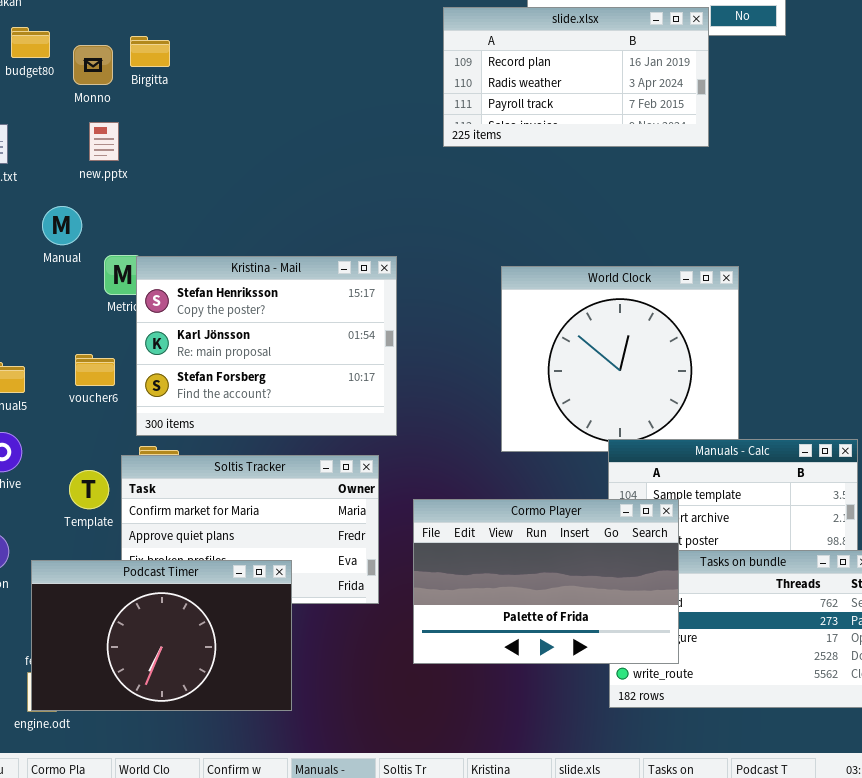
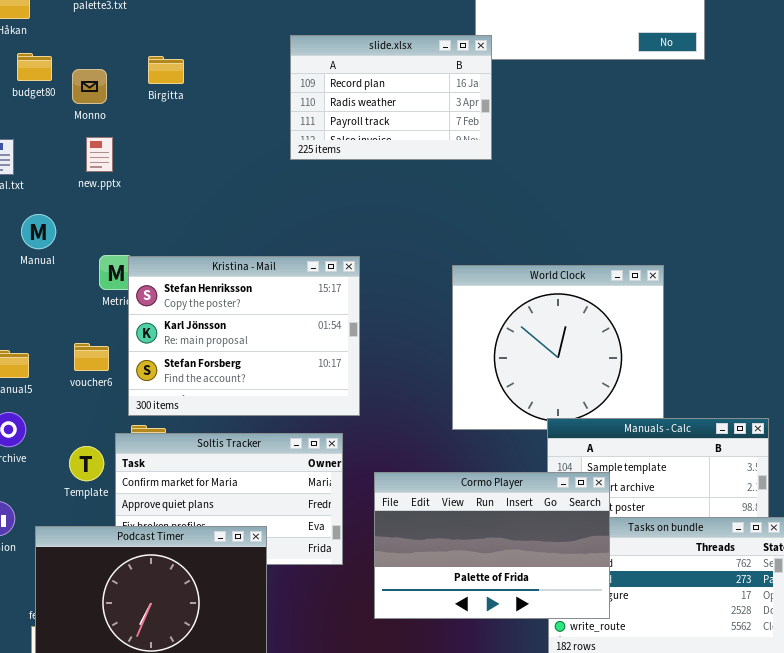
slide.xlsx: [443,7,709,147] -> [290,35,492,160], moved, resized
Birgitta: [130,36,170,67] -> [148,56,184,84], moved
Manual: [42,206,82,245] -> [21,214,56,249], moved

